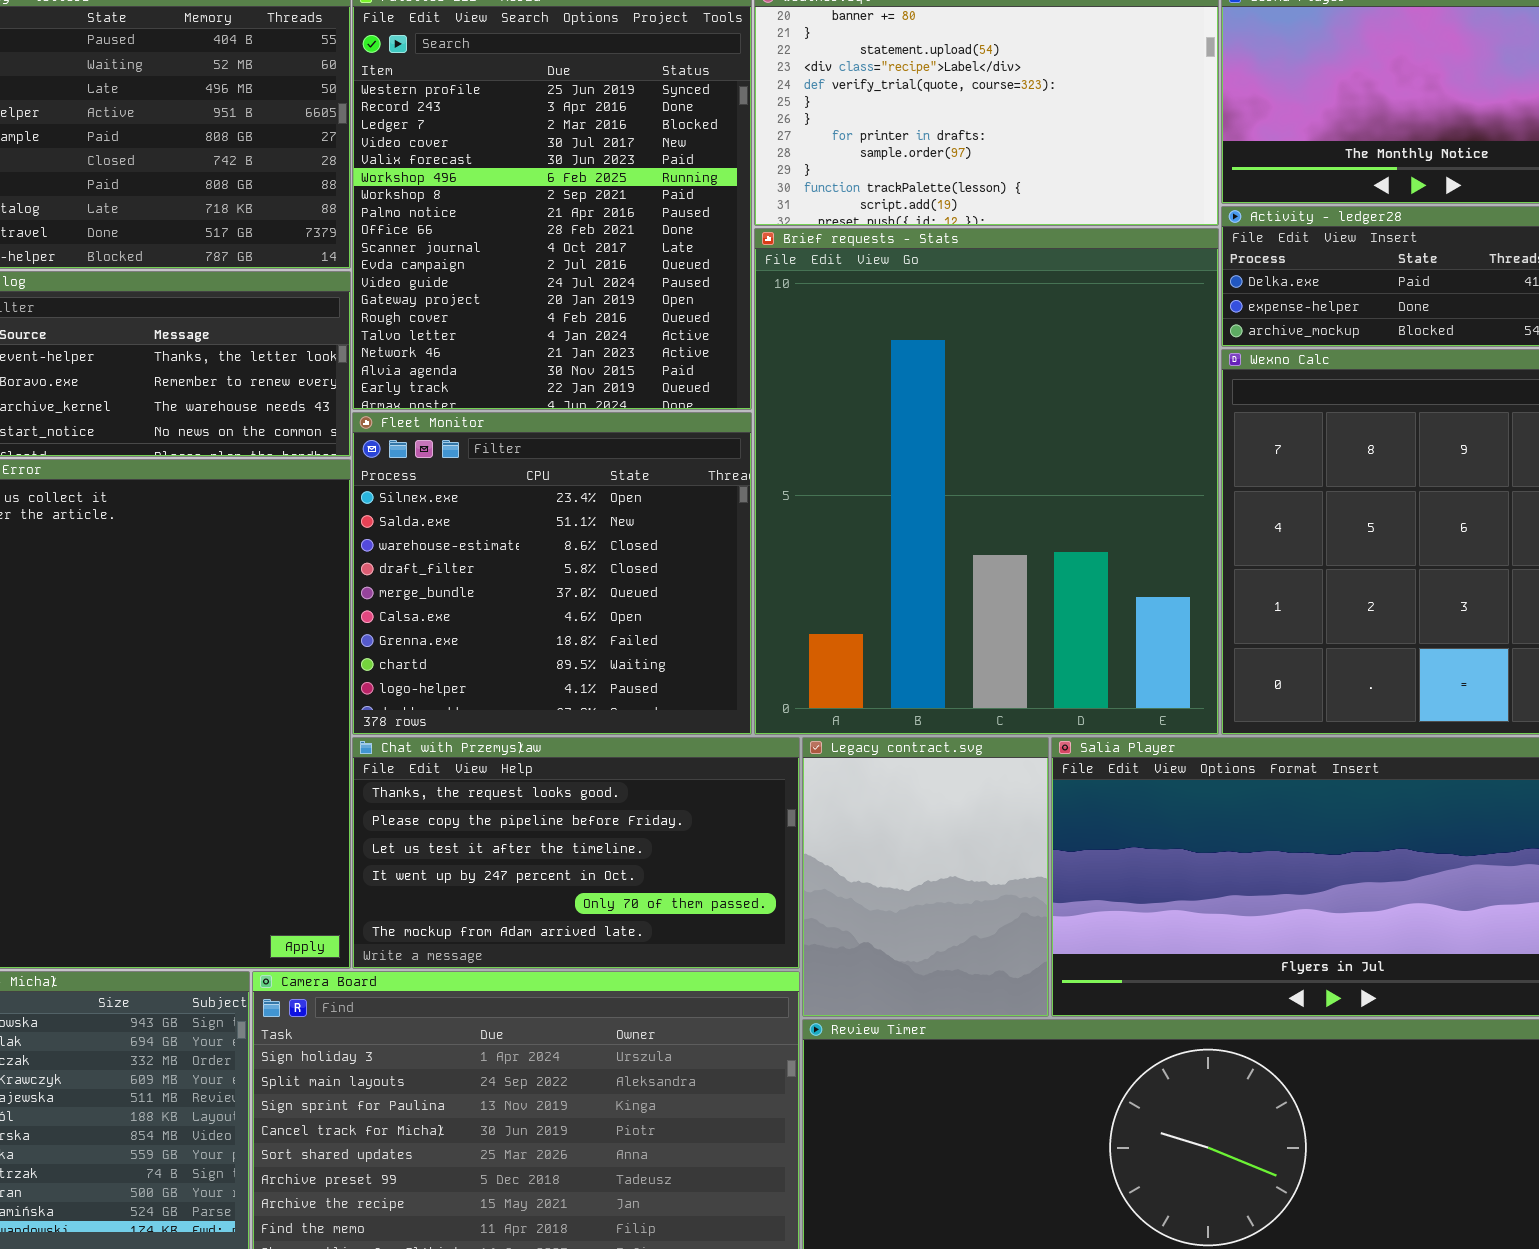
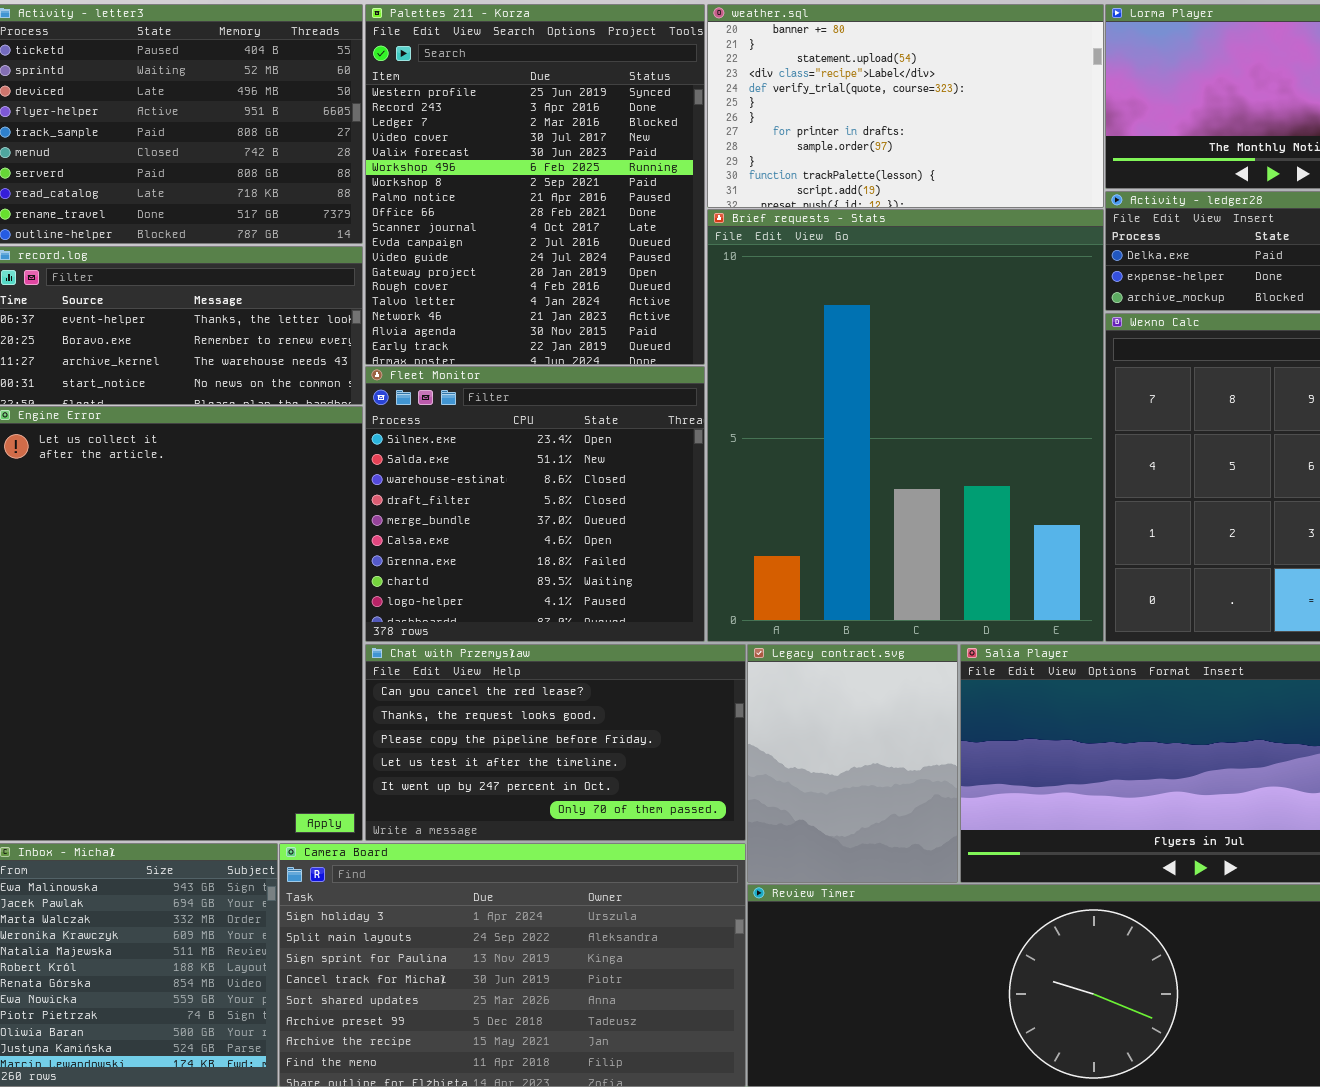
Chat with Przemysław: [352,737,800,969] -> [365,644,746,841], scrolled up 1 row

